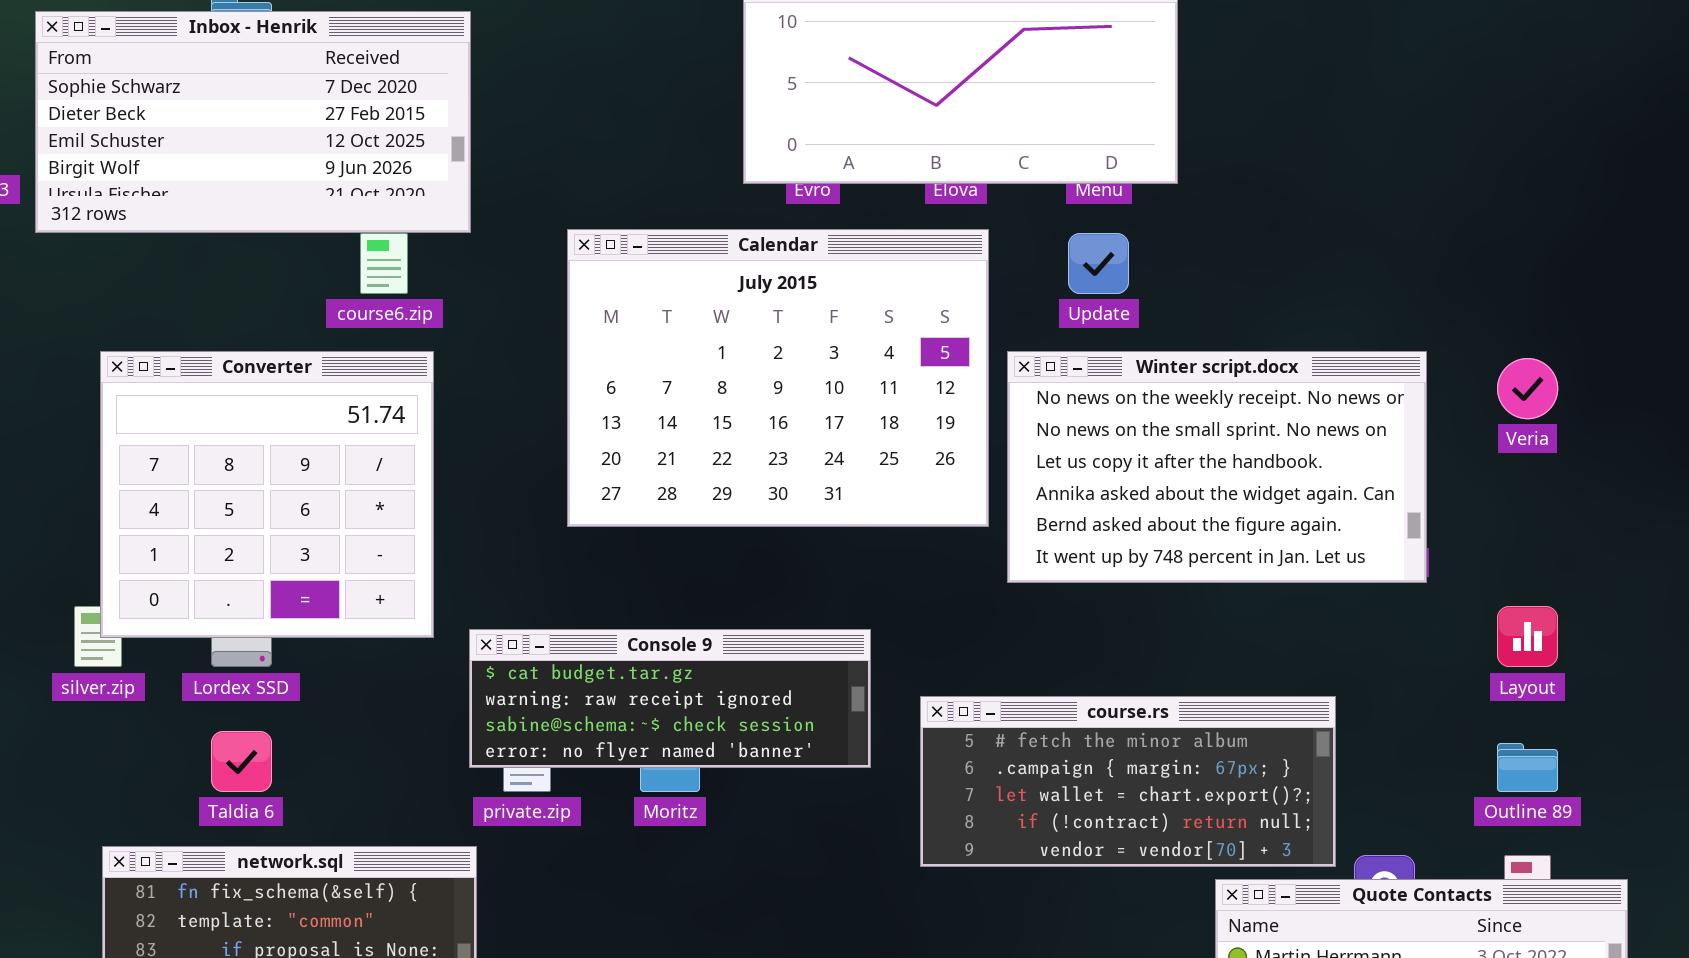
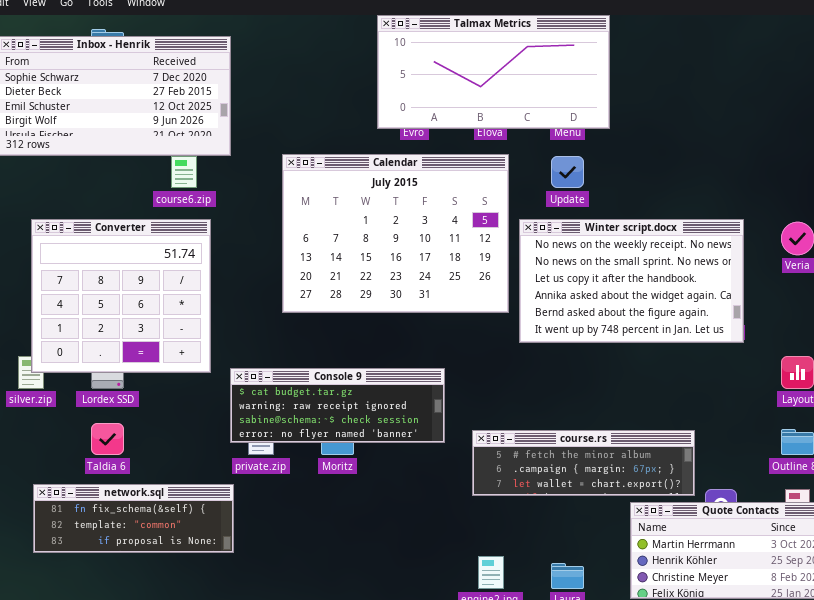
course.rs: [920,696,1336,867] -> [472,430,695,496], resized

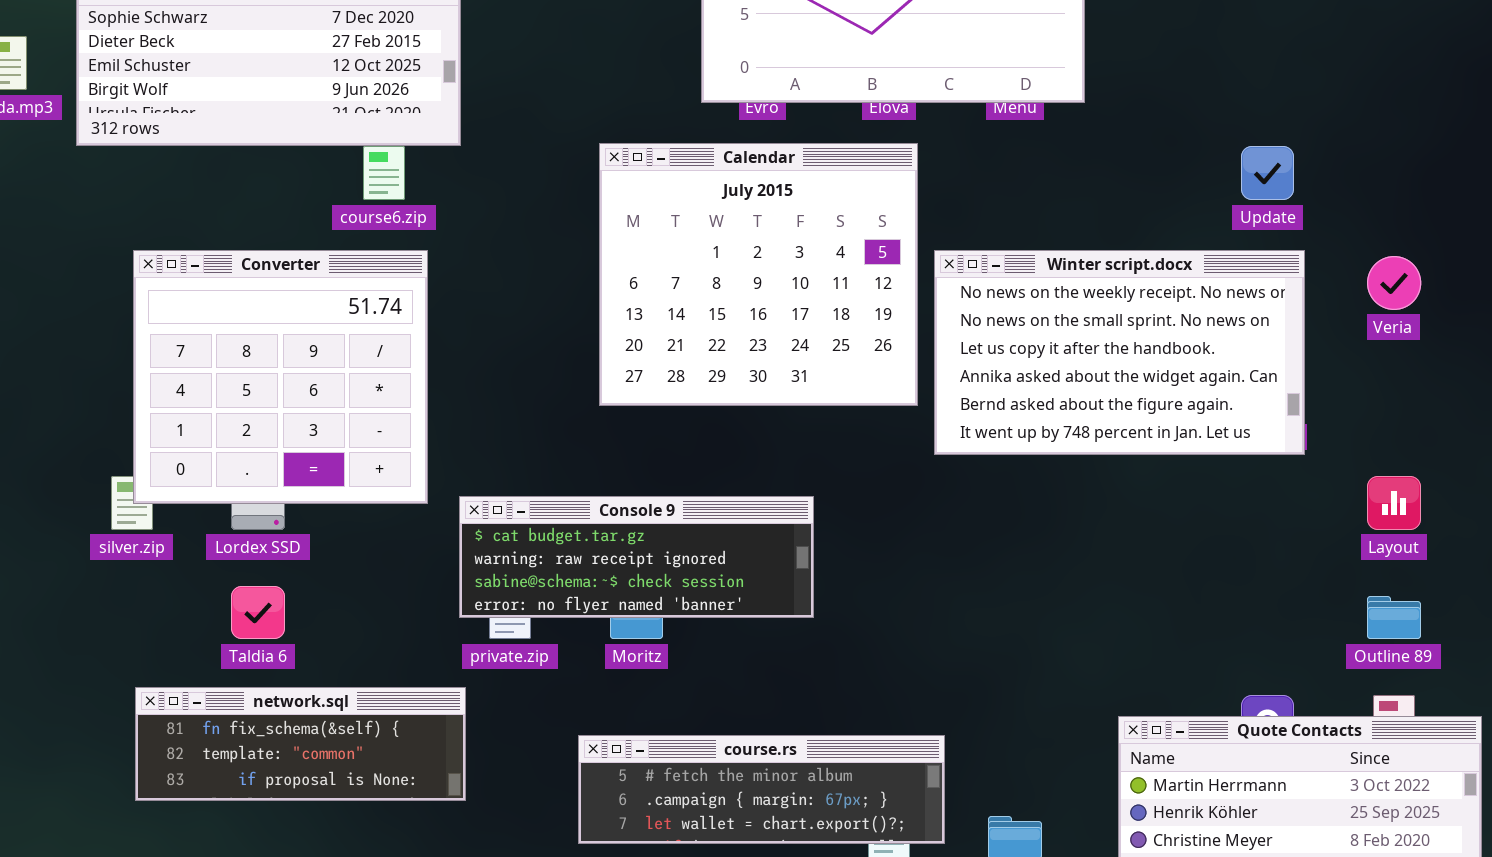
Calendar: [282,154,509,313] -> [599,143,918,406], resized
Update: [551,156,584,188] -> [1241,146,1294,200], moved
course.rs: [472,430,695,496] -> [578,735,945,844], moved

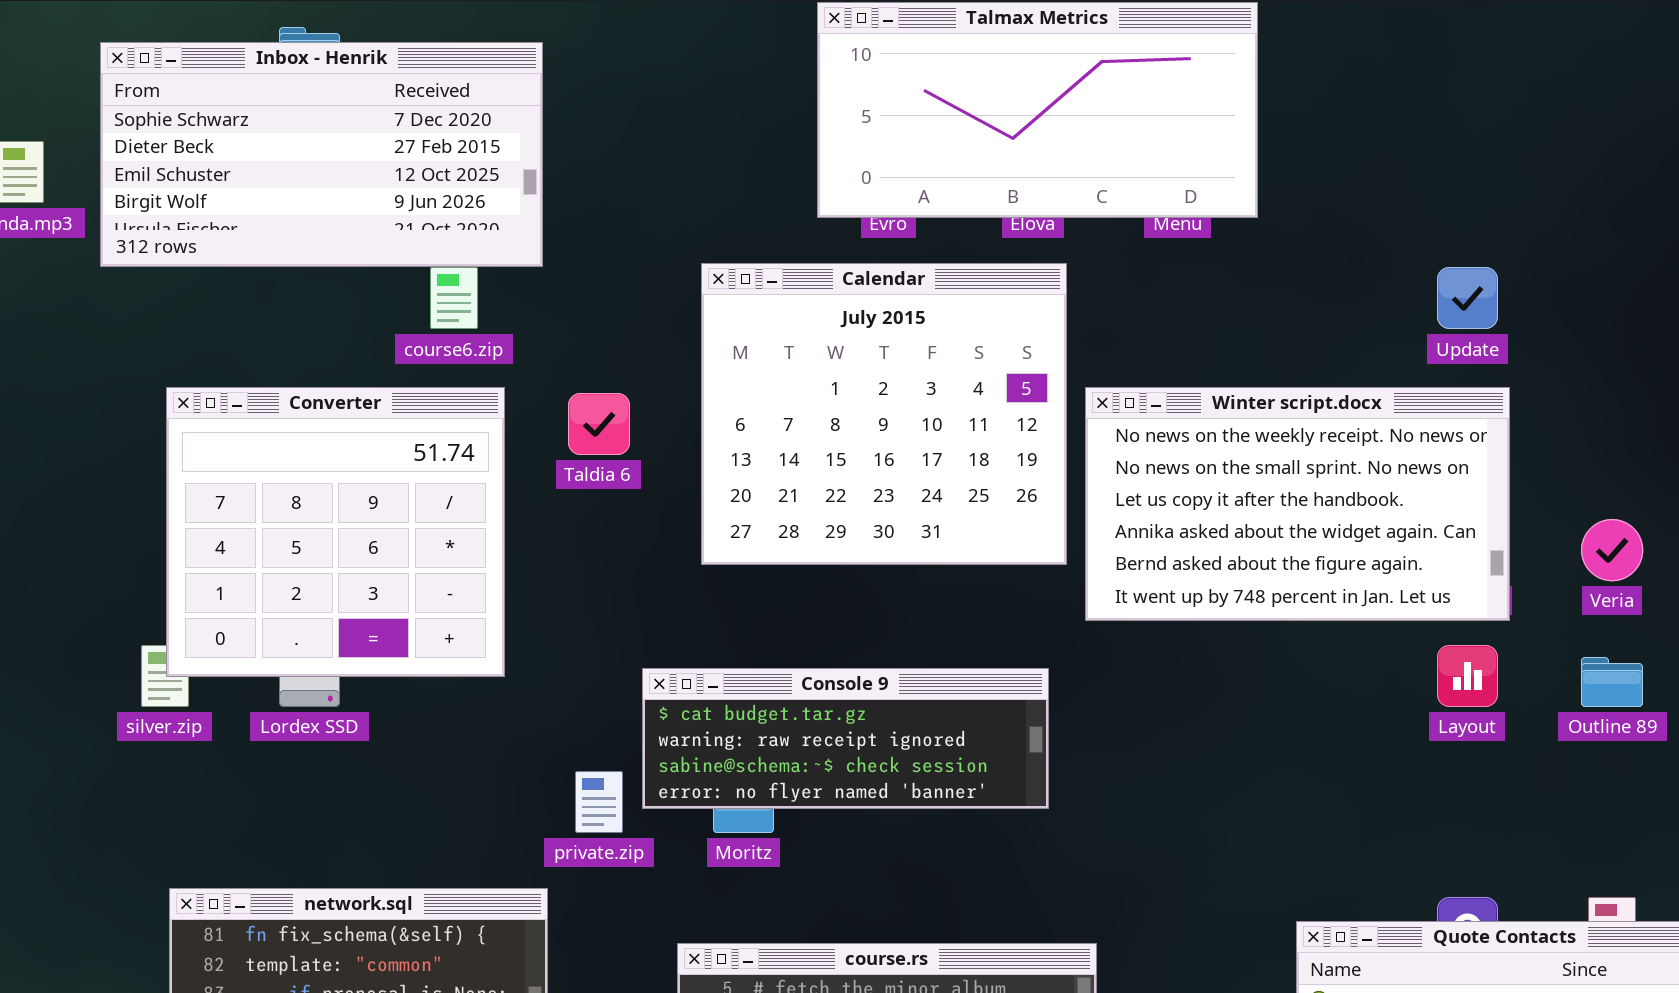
Veria: [1367,256,1421,310] -> [1581,519,1643,581], moved
Layout: [1367,476,1421,530] -> [1437,645,1498,707], moved
Console 9: [459,496,814,618] -> [642,668,1049,809], moved
Taldia 6: [231,586,285,639] -> [568,393,630,455], moved
Outline 89: [1367,596,1421,639] -> [1581,657,1643,707], moved

